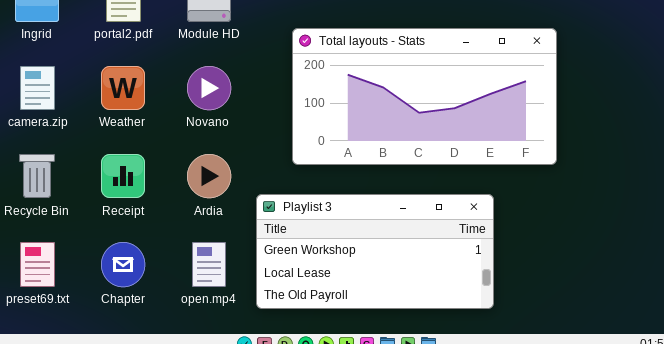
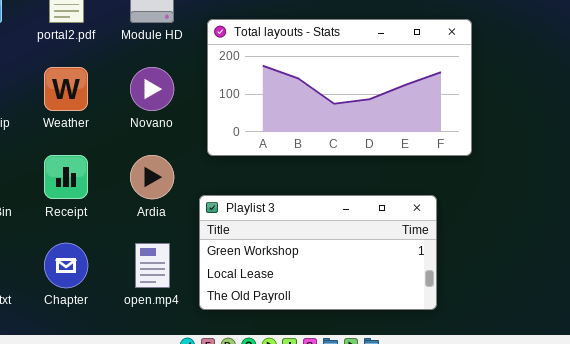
Total layouts - Stats: [292,28,557,165] -> [207,19,472,156], moved

